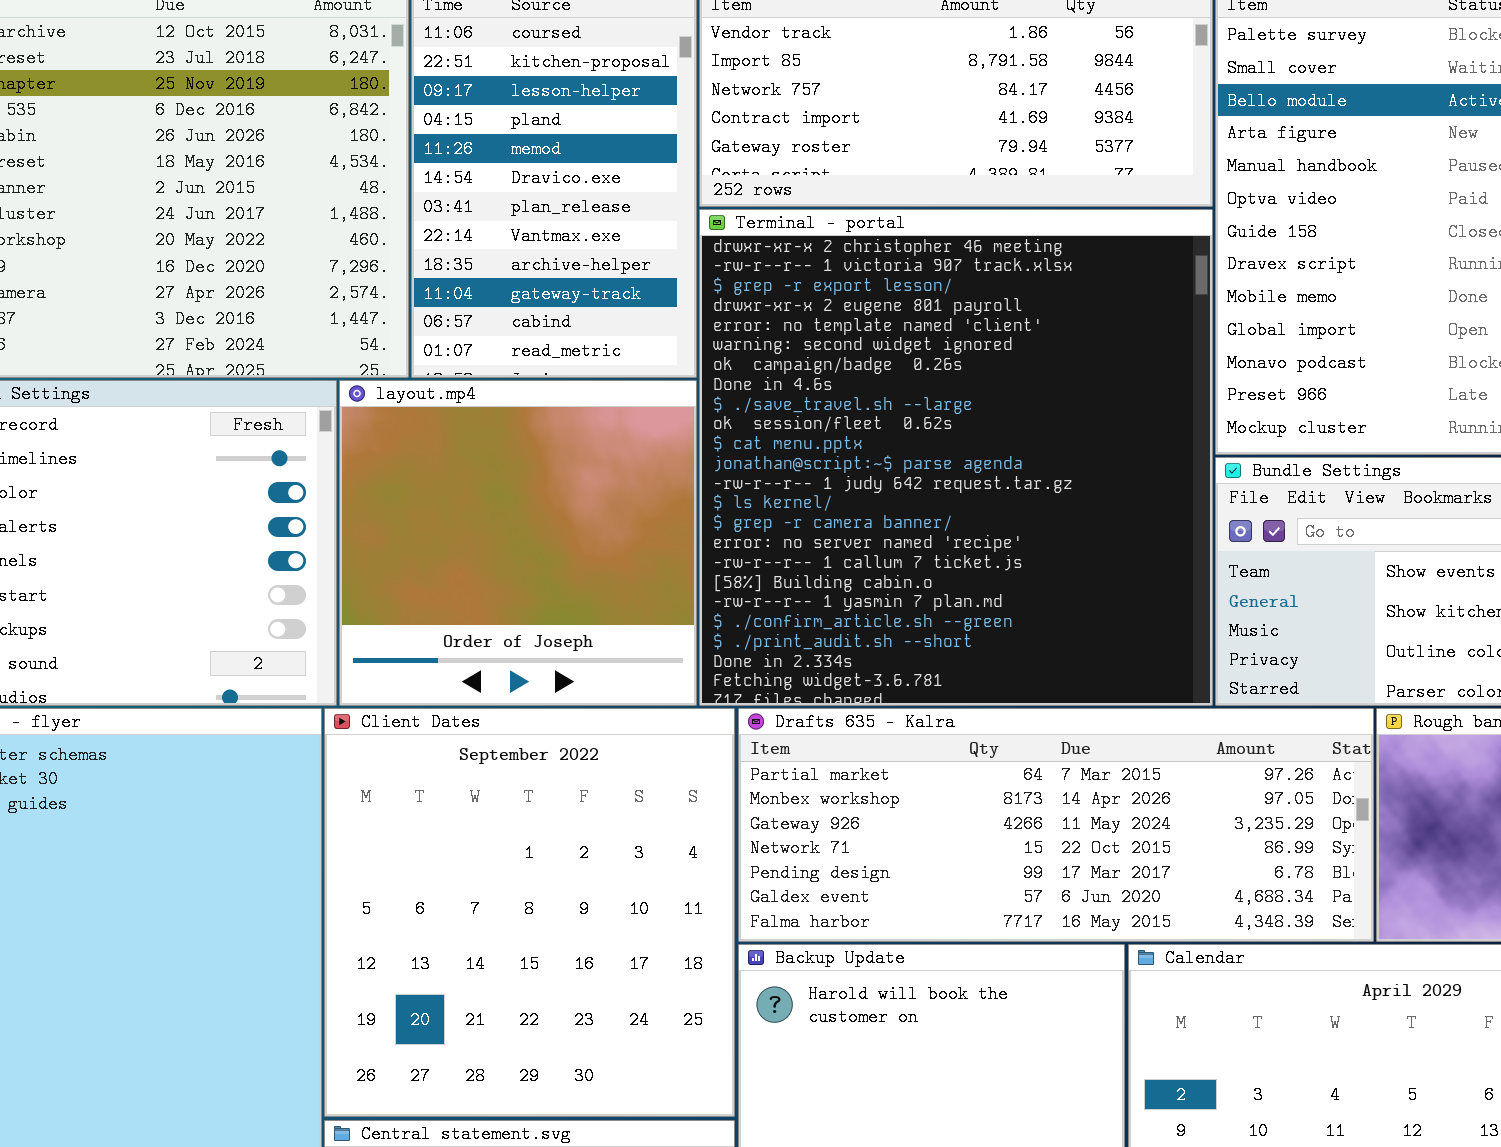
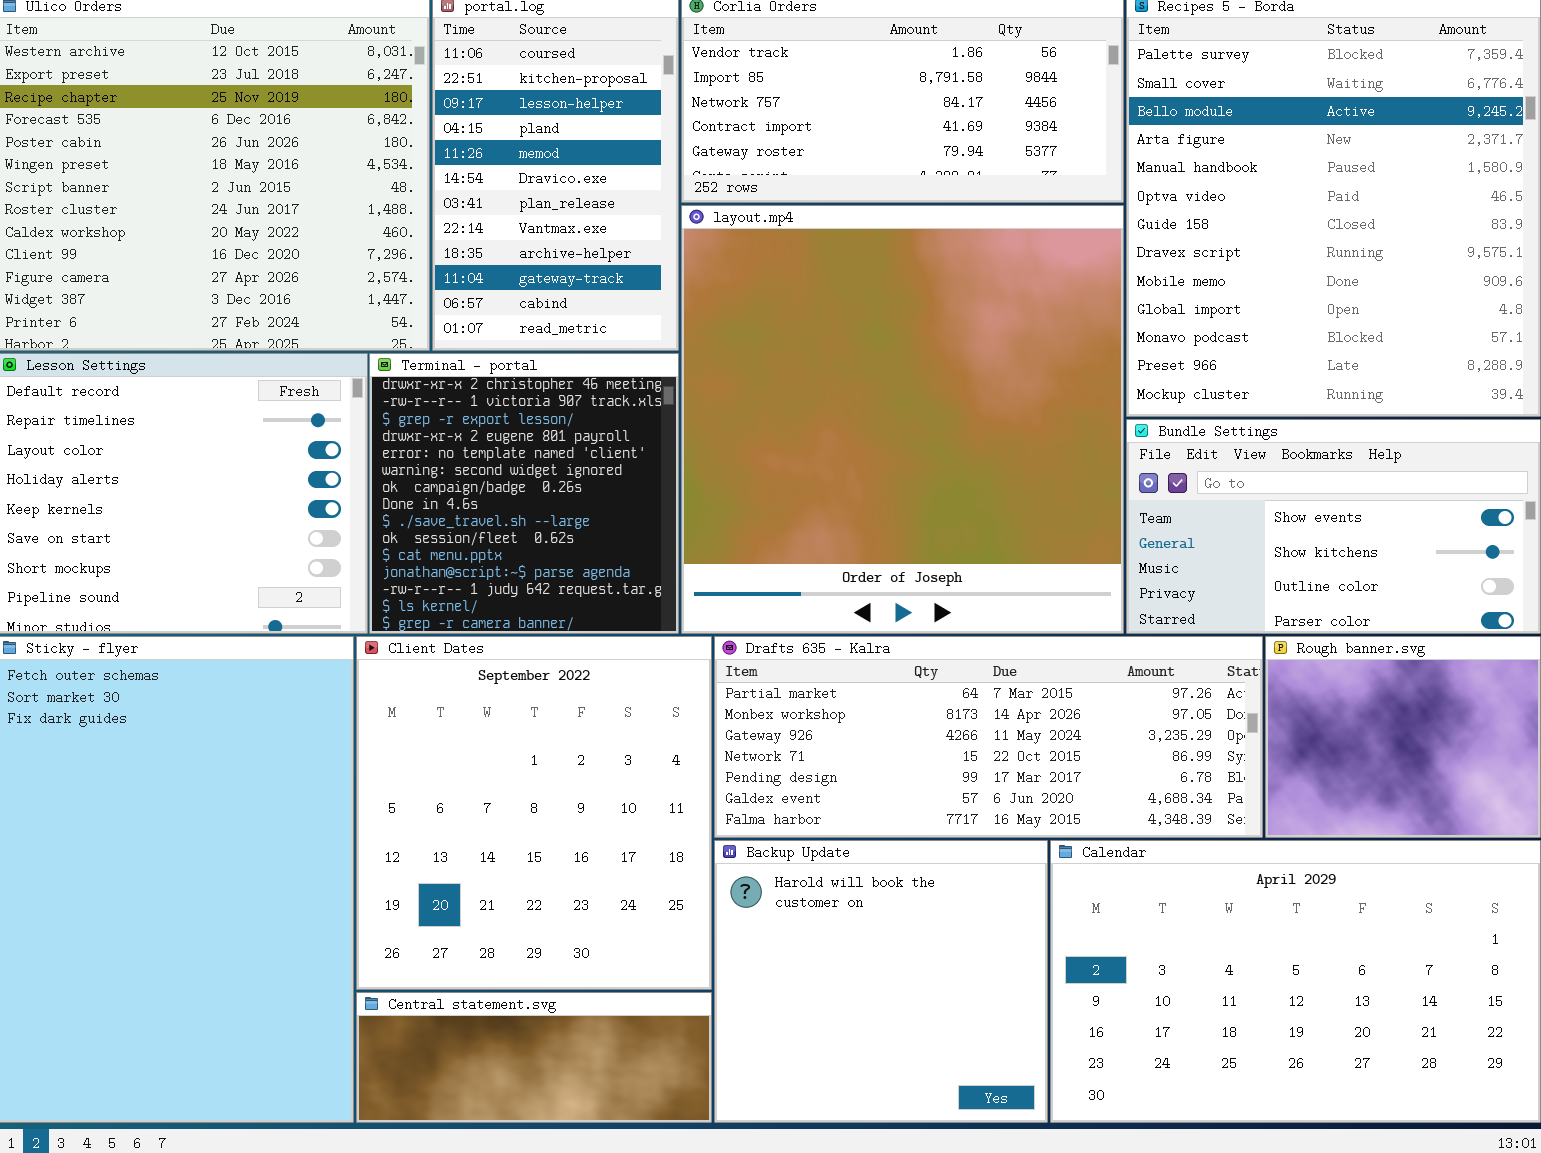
Terminal - portal: [699,209,1213,706] -> [369,353,679,634], moved, resized
layout.mp4: [339,380,697,706] -> [681,205,1124,634], moved, resized

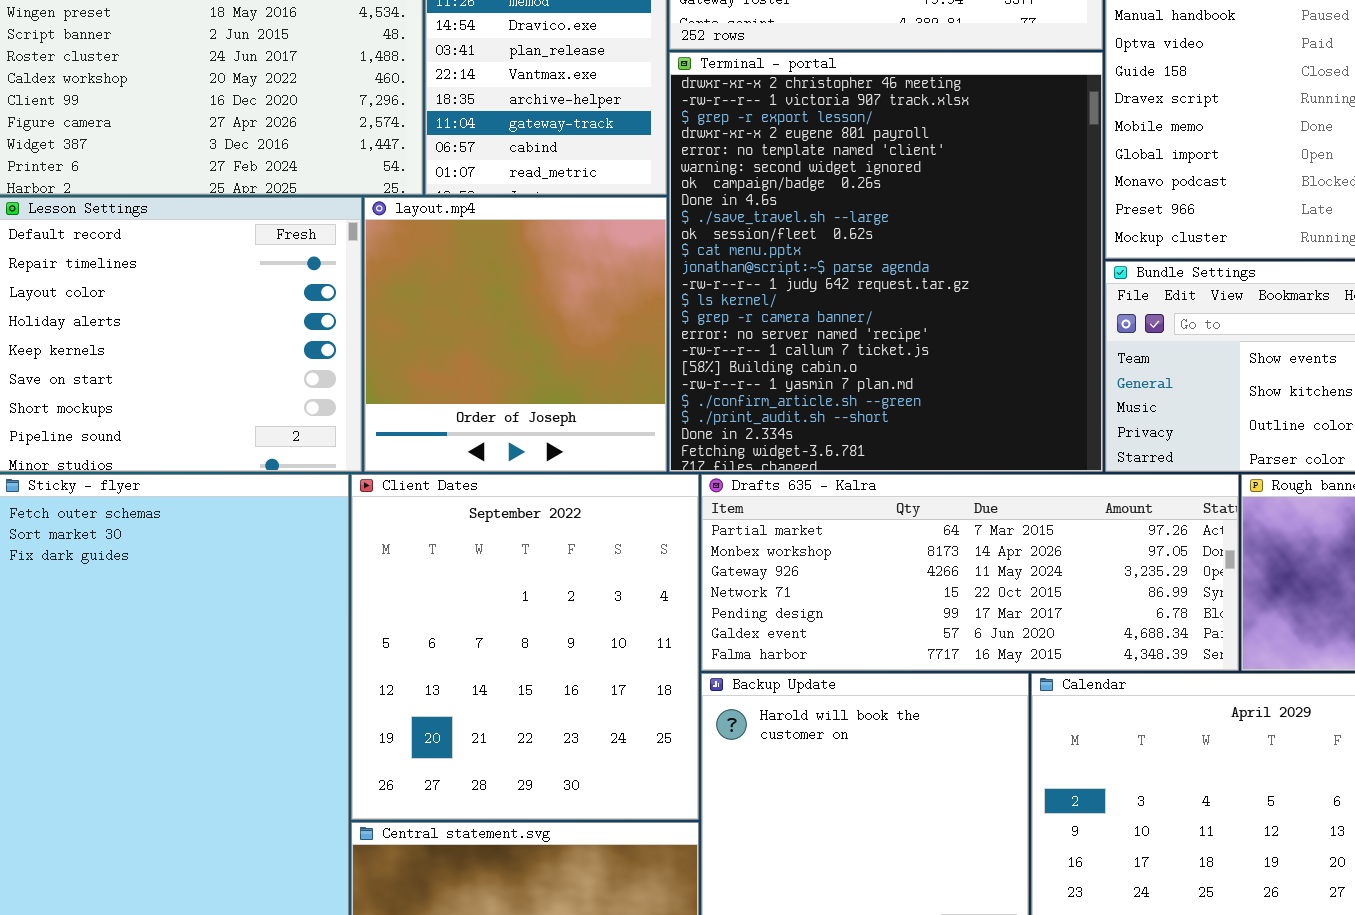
layout.mp4: [681,205,1124,634] -> [364,197,667,472], moved, resized
Terminal - portal: [369,353,679,634] -> [669,52,1103,472], moved, resized

